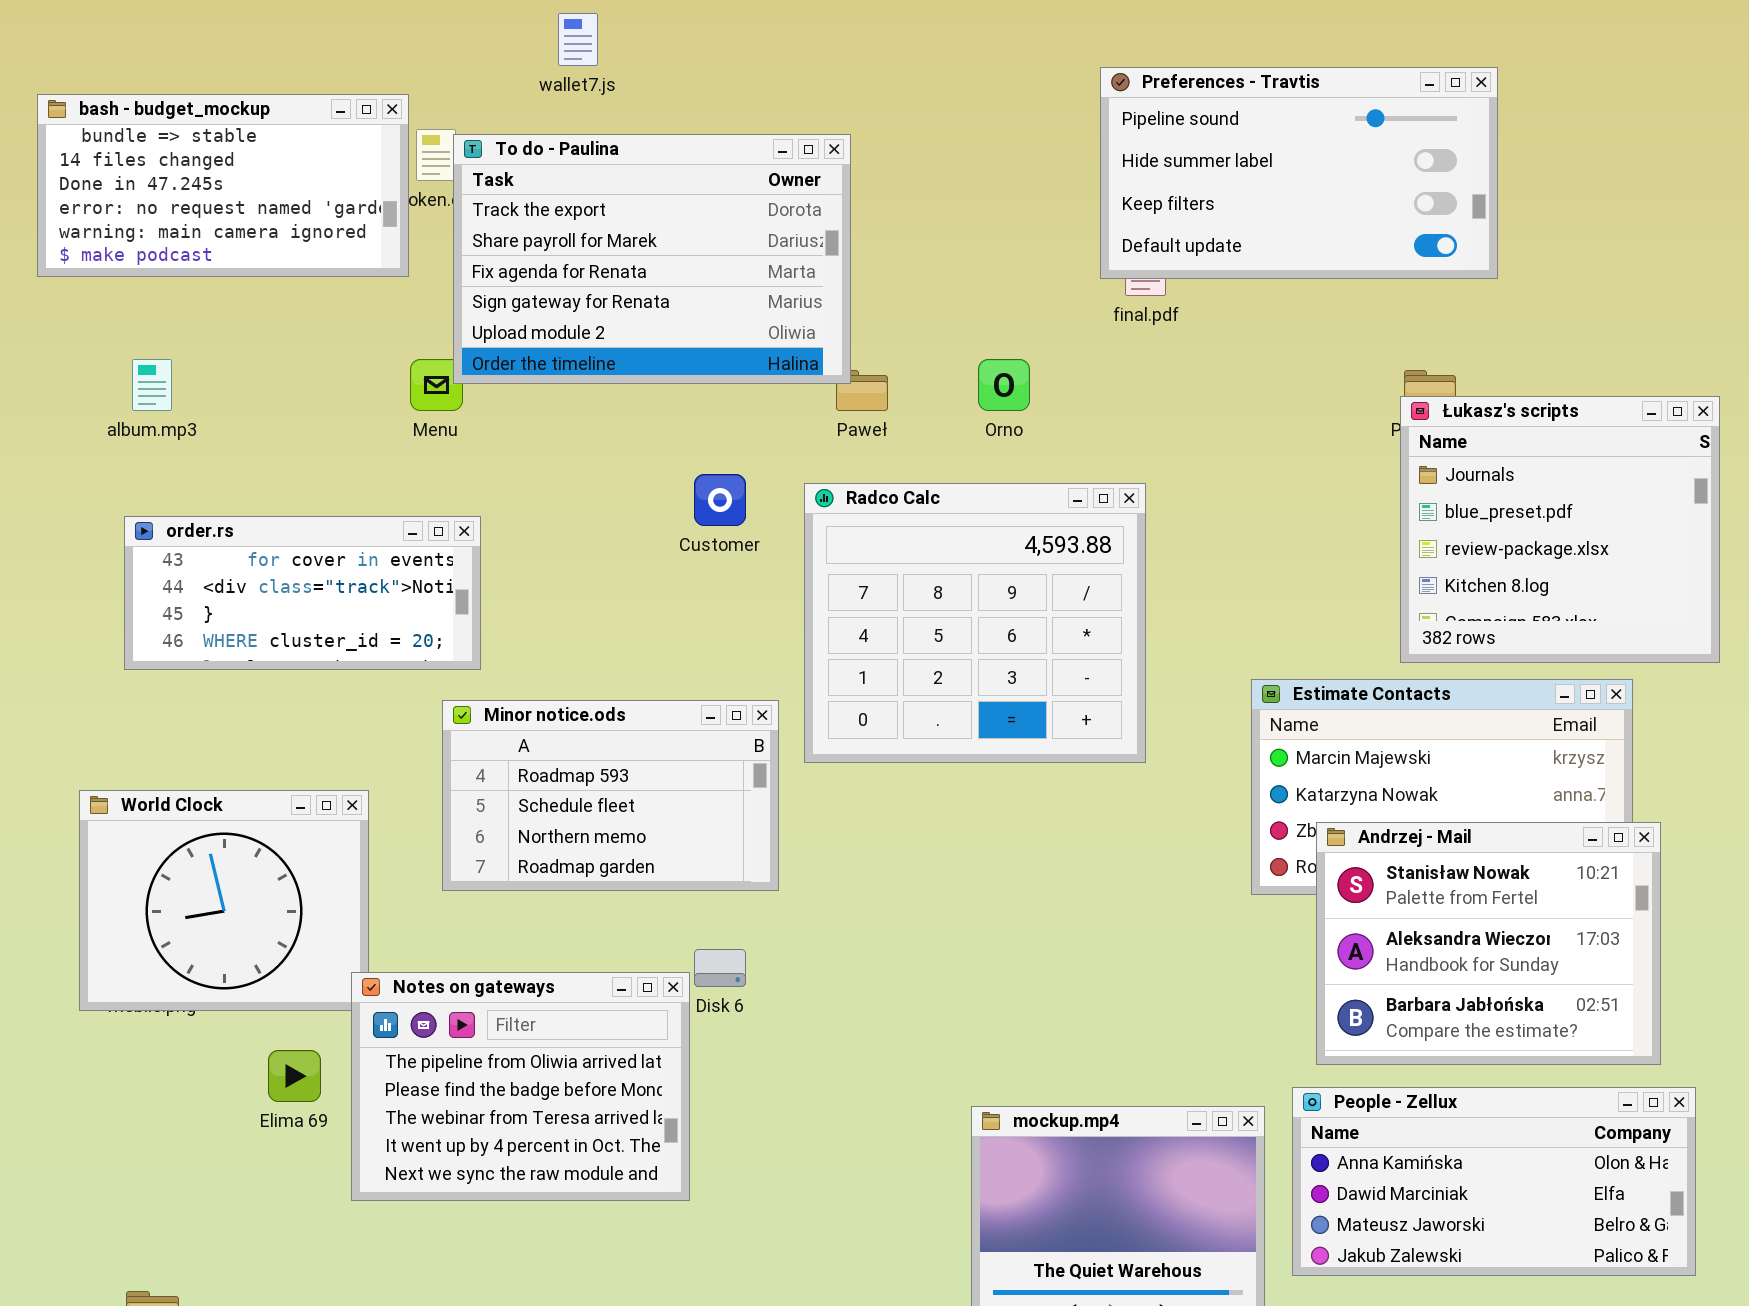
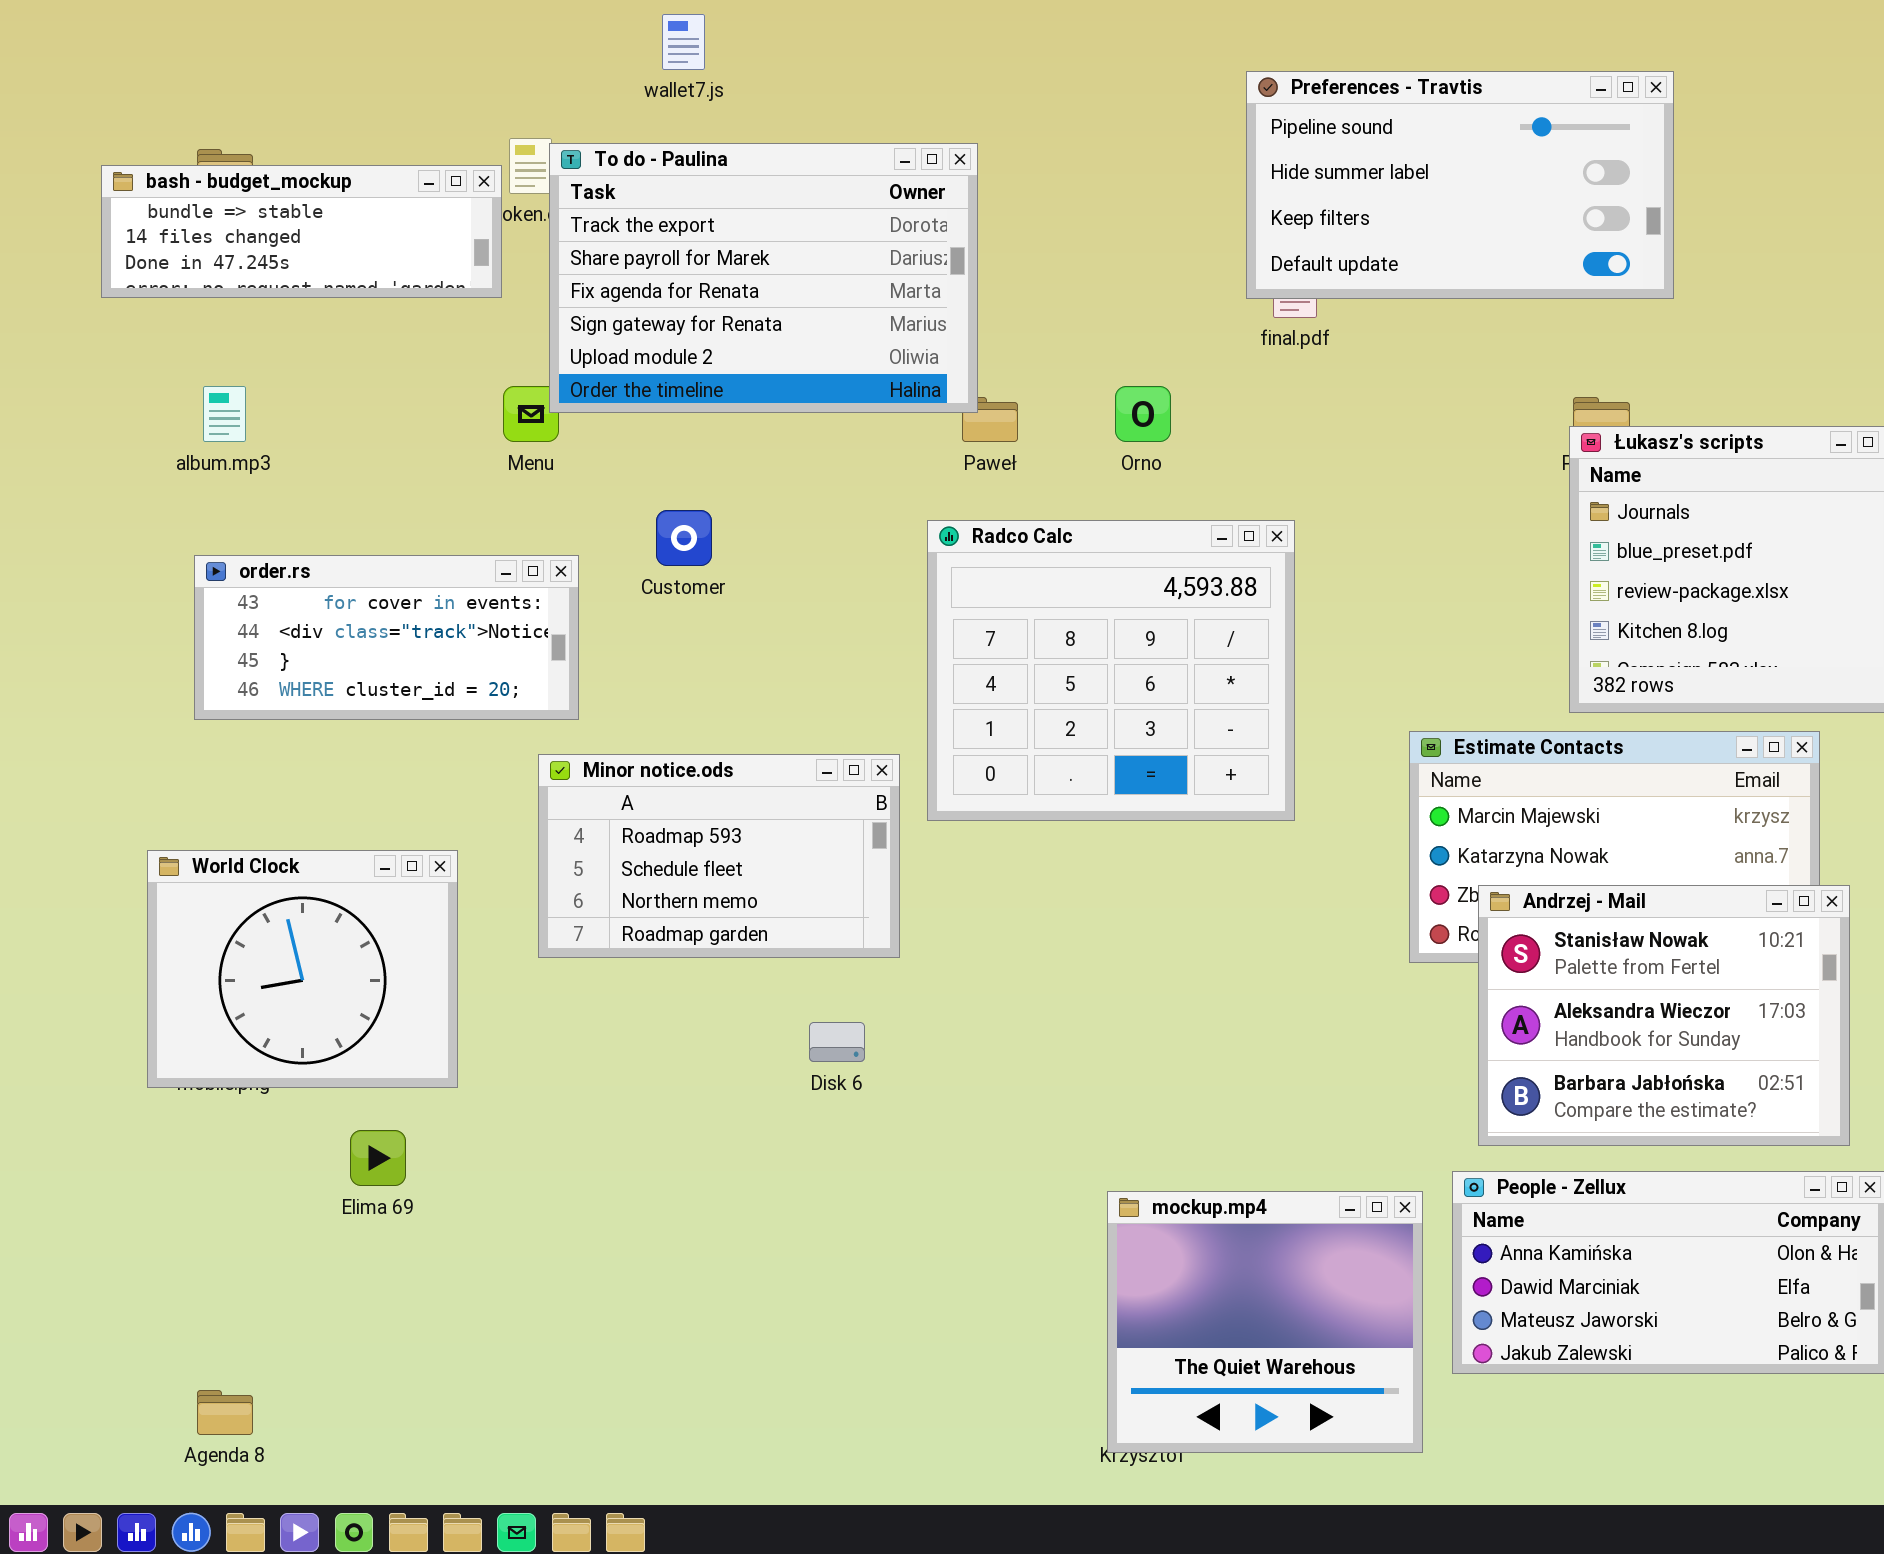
bash - budget_mockup: [37,94,409,277] -> [101,165,502,298], resized
Customer: [694,474,746,526] -> [656,510,712,566], moved
Notes on gateways: [351,972,690,1201] -> none, closed

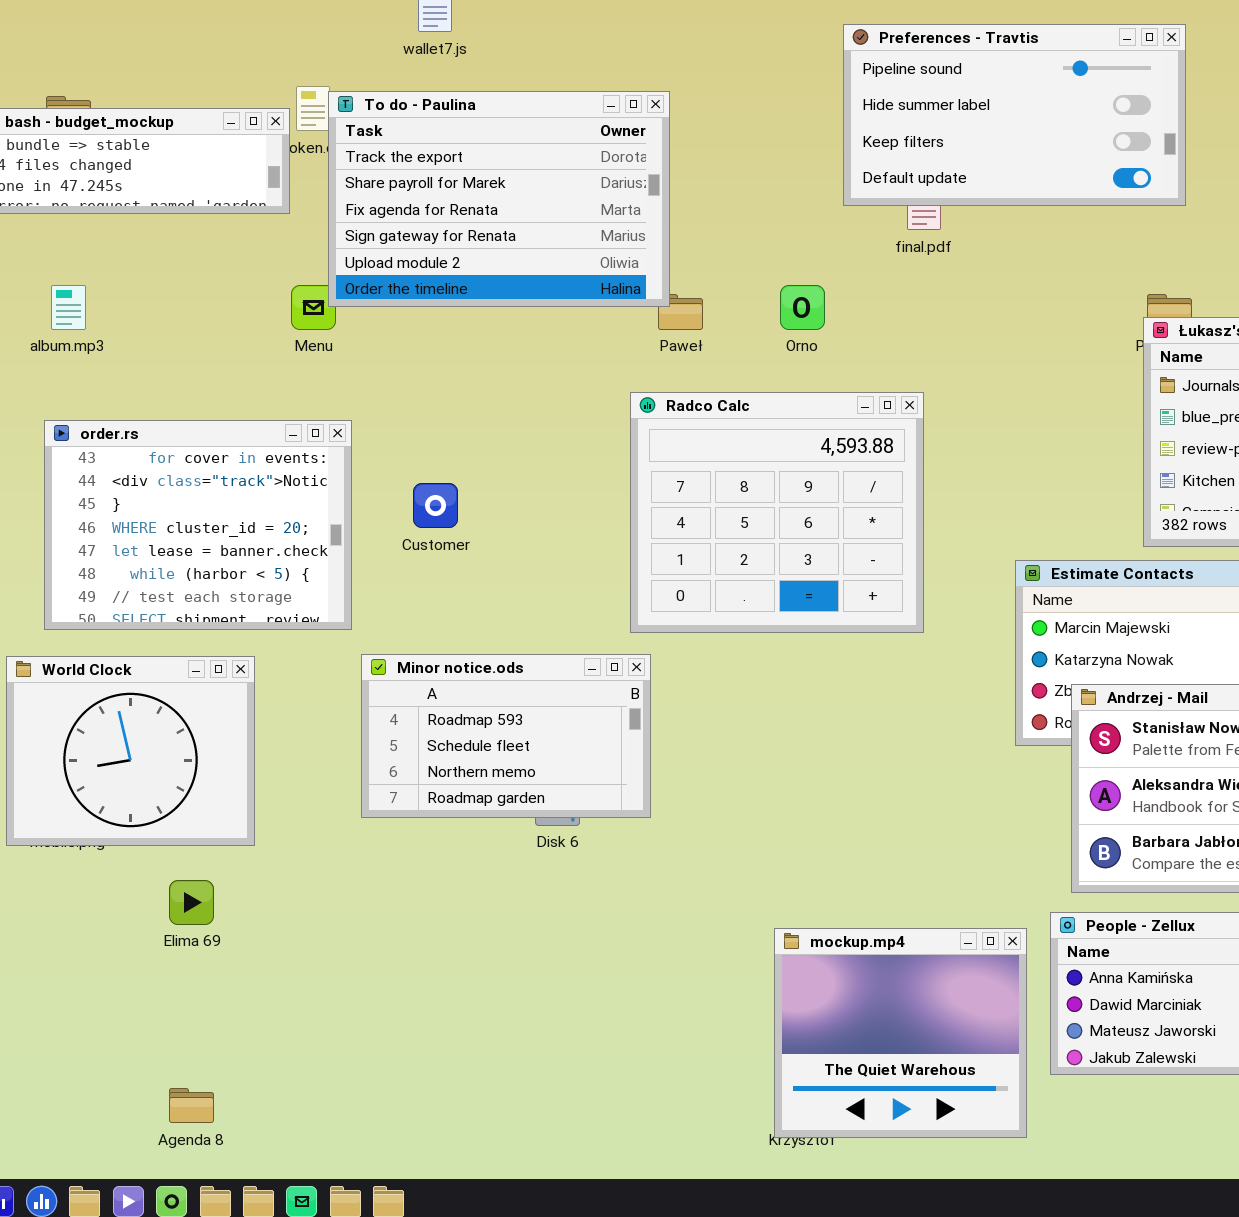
Preferences - Travtis: [1246,71,1674,299] -> [843,24,1186,206], moved
Customer: [656,510,712,566] -> [413,483,458,528], moved
order.rs: [194,555,579,720] -> [44,420,352,630], resized
Minor notice.ods: [538,754,900,958] -> [361,654,651,818], moved
Agenda 8: [197,1390,253,1435] -> [169,1088,214,1123], moved

